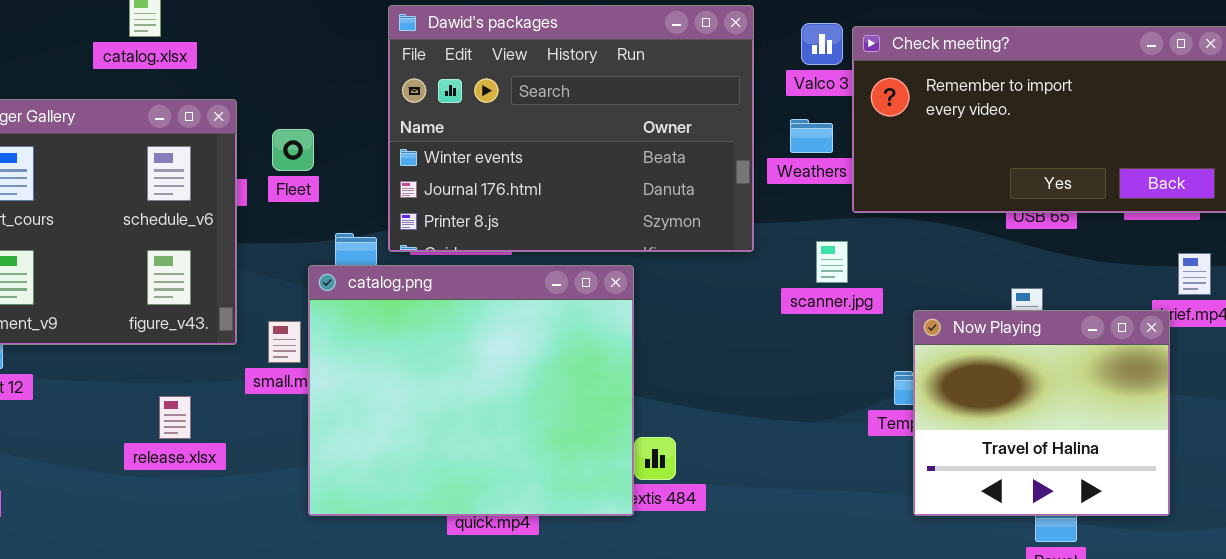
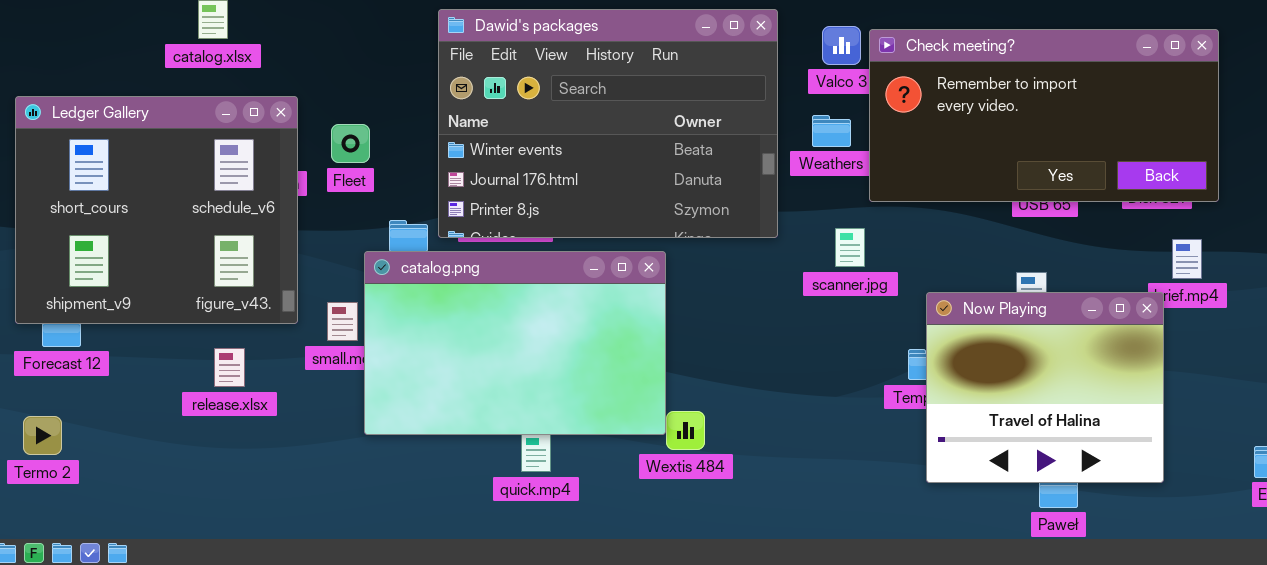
catalog.png: [308,265,634,516] -> [364,251,666,435], resized
release.xlsx: [159,396,191,439] -> [214,348,245,387], moved

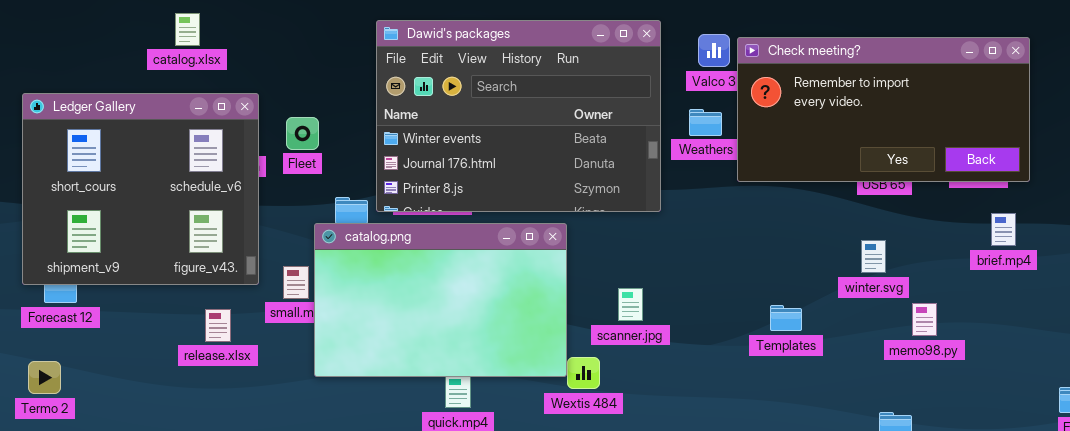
scanner.jpg: [835,228,865,267] -> [618,288,643,321], moved
Now Playing: [926,292,1164,483] -> none, closed
release.xlsx: [214,348,245,387] -> [205,309,231,342], moved

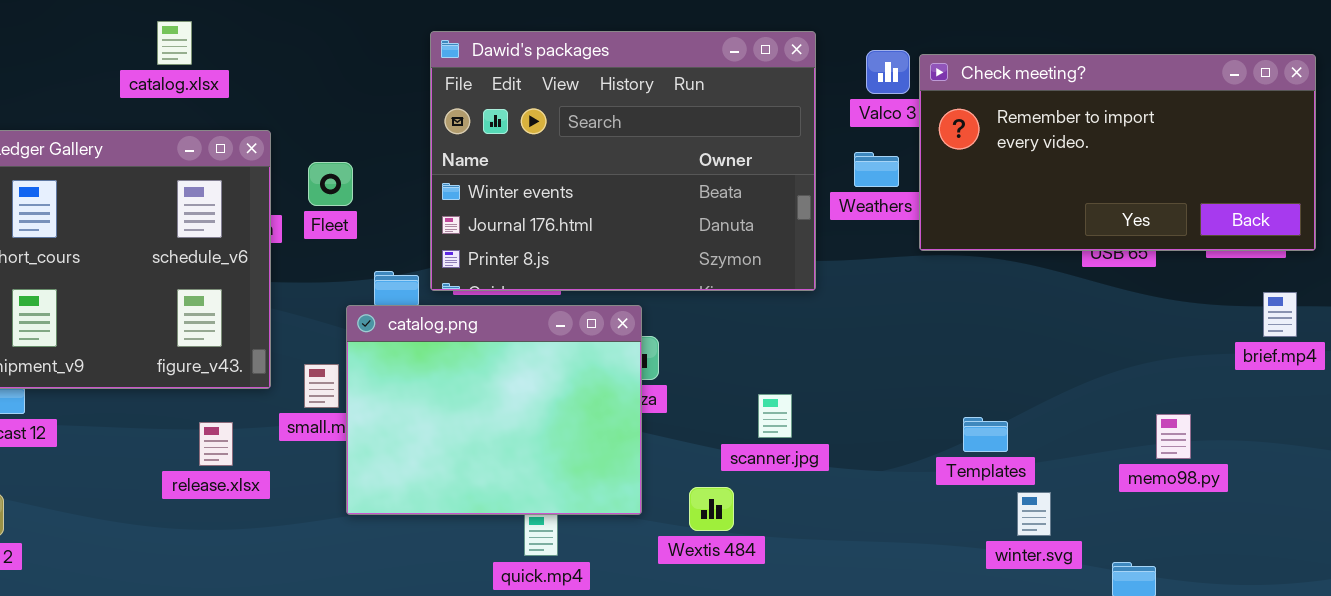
catalog.png: [314,223,567,377] -> [346,305,642,515], resized
winter.svg: [861,240,886,273] -> [1017,492,1051,536], moved

